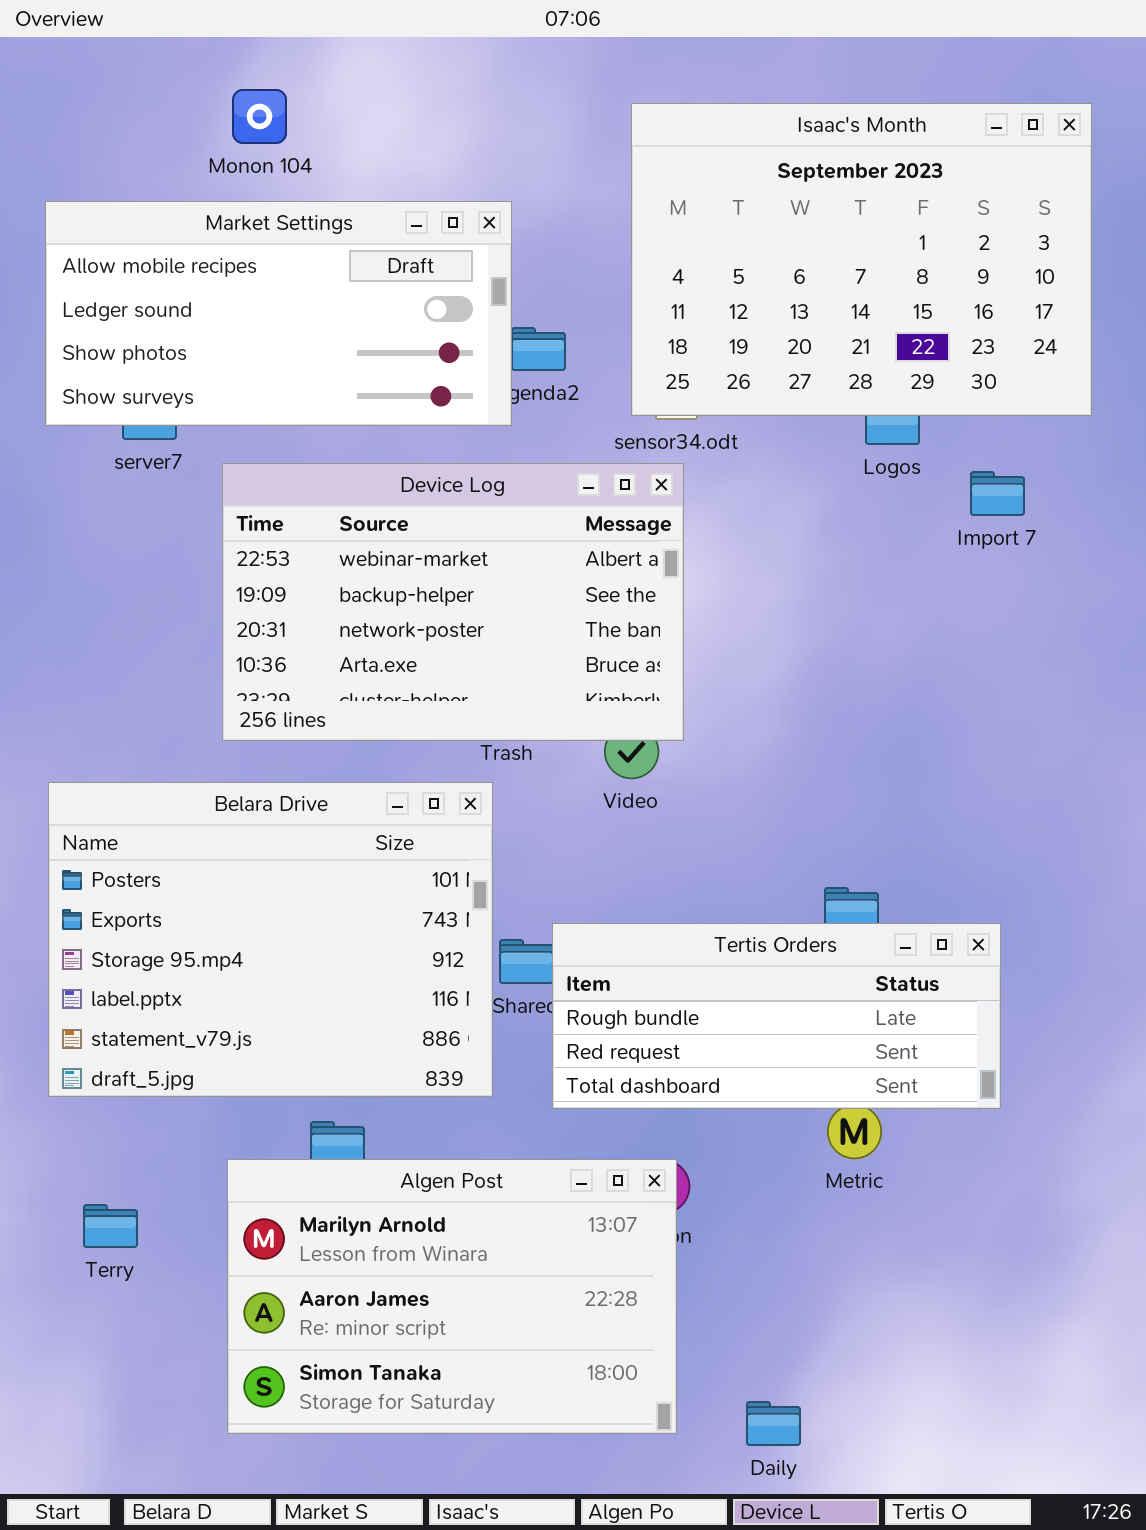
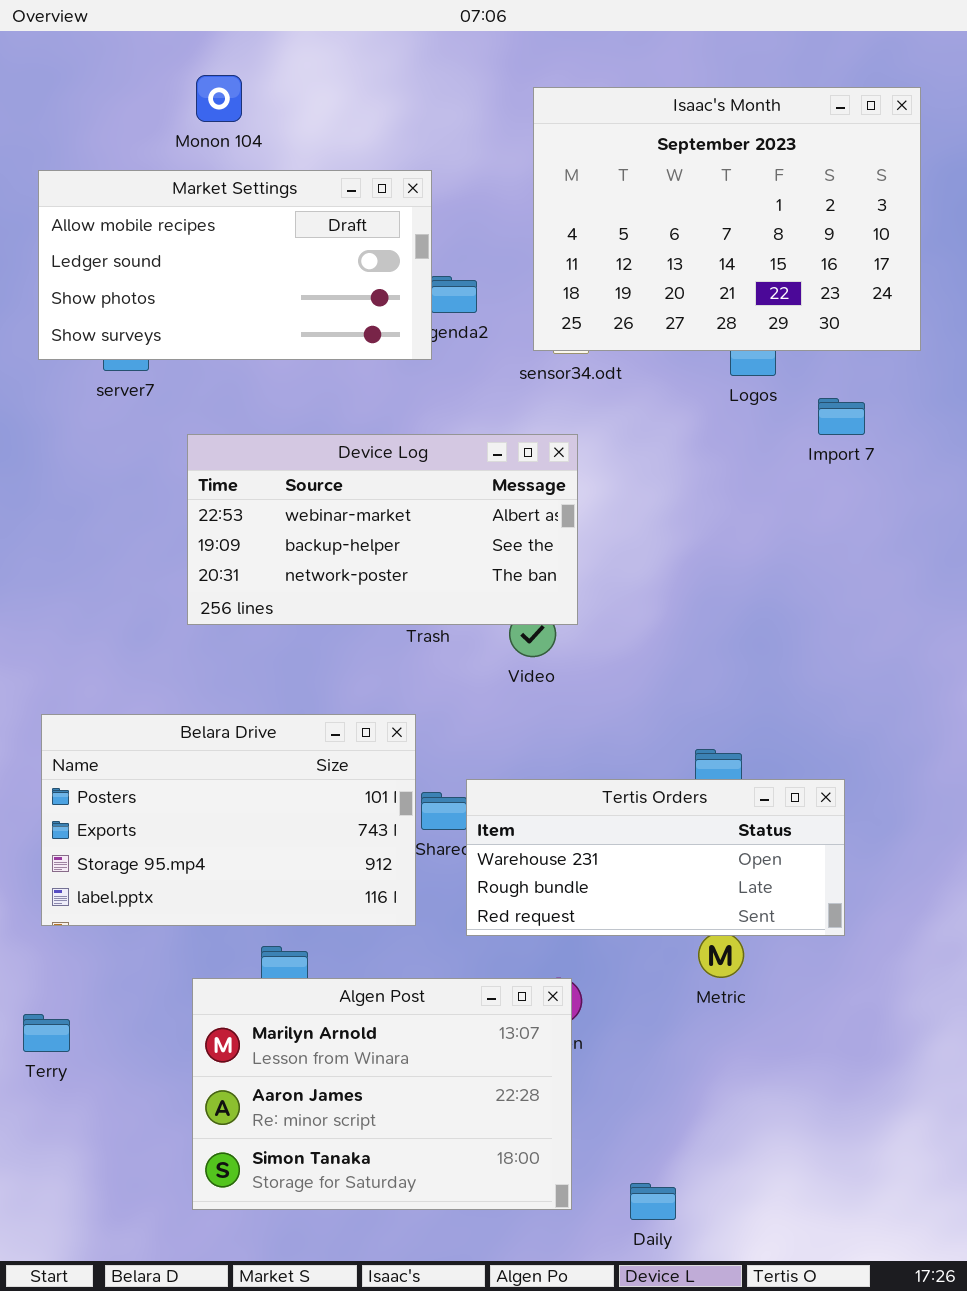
Device Log: [222,463,684,741] -> [187,434,578,625], resized
Belara Drive: [48,782,493,1097] -> [41,714,416,926], resized
Tertis Orders: [552,923,1001,1109] -> [466,779,845,936], scrolled up 1 row
Terry: [83,1204,138,1248] -> [23,1014,70,1052], moved

